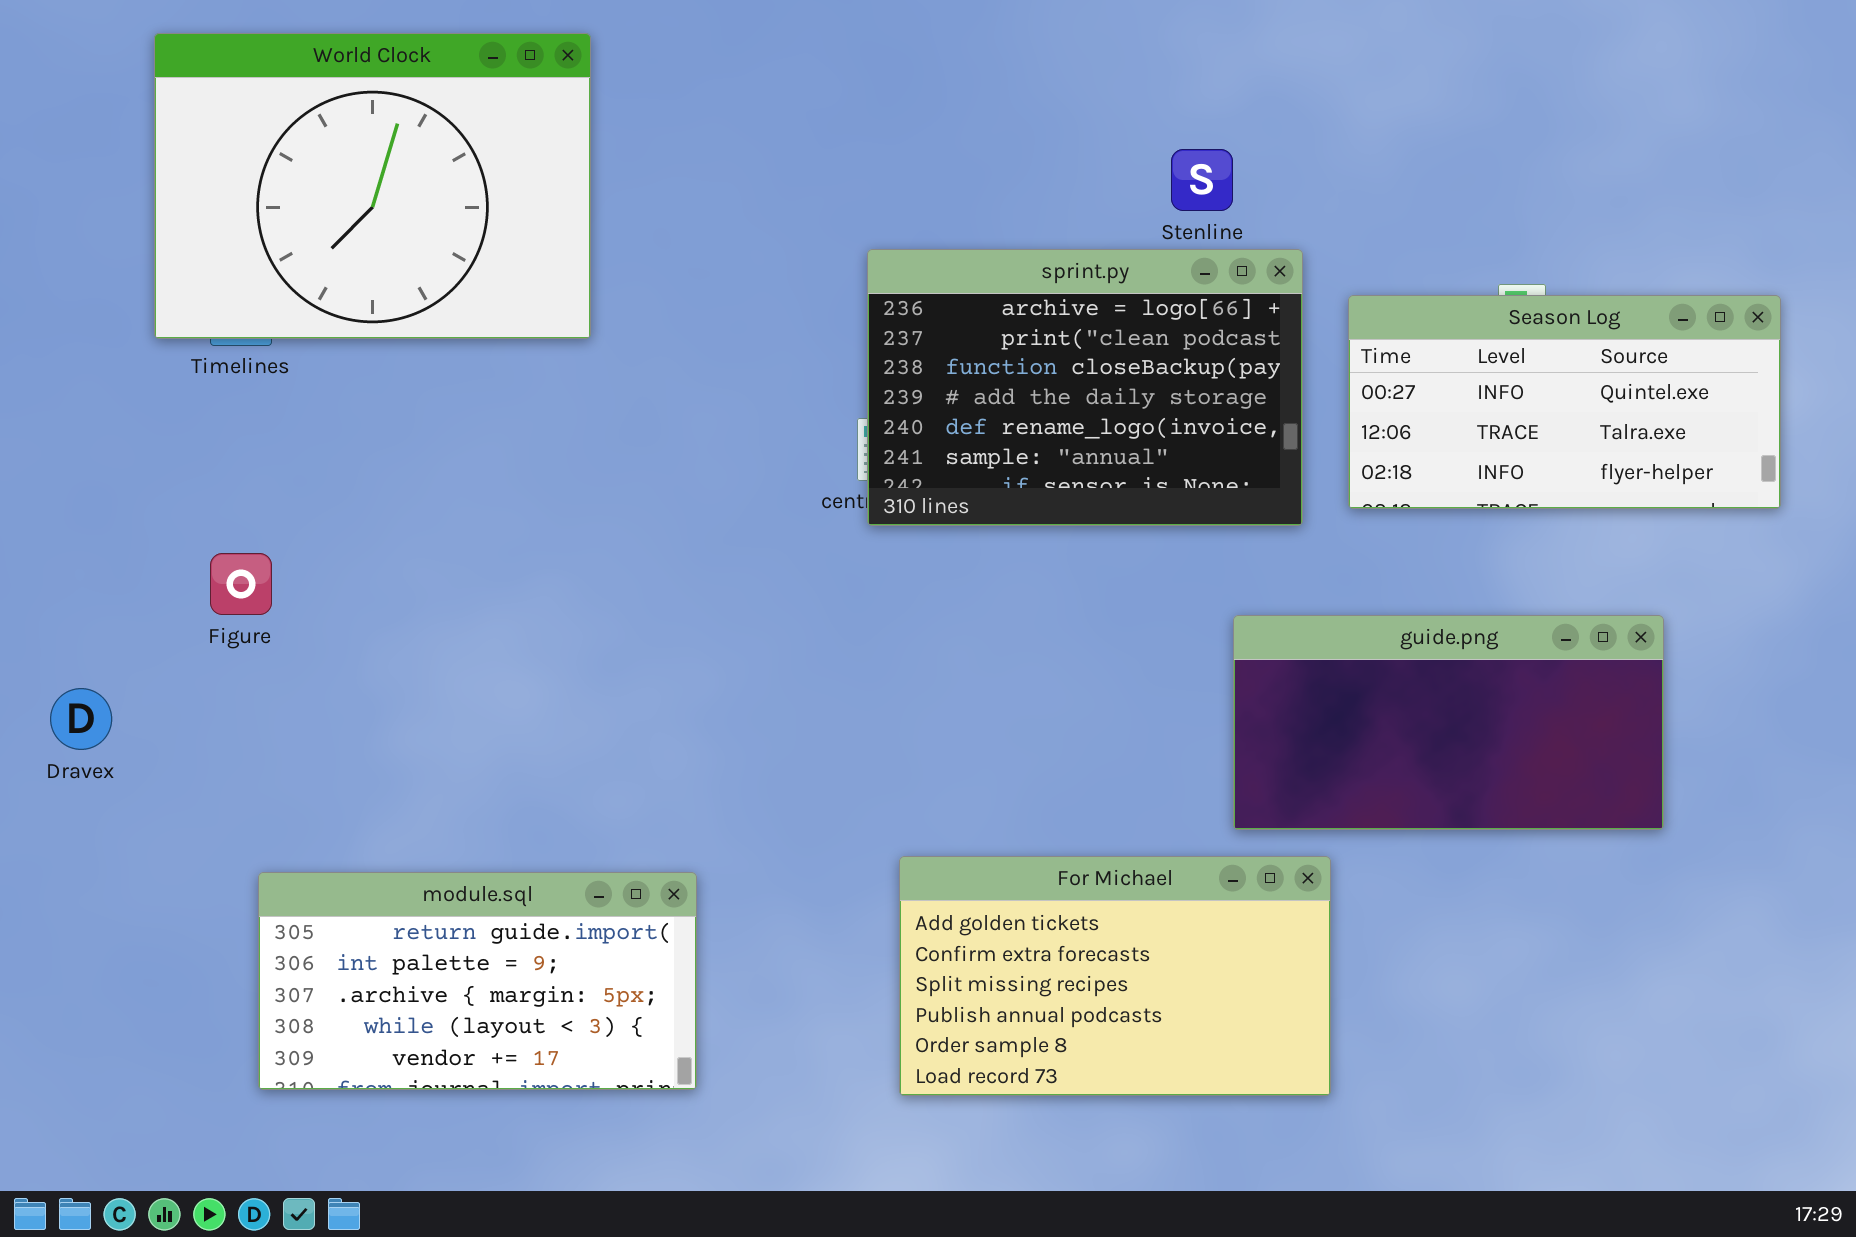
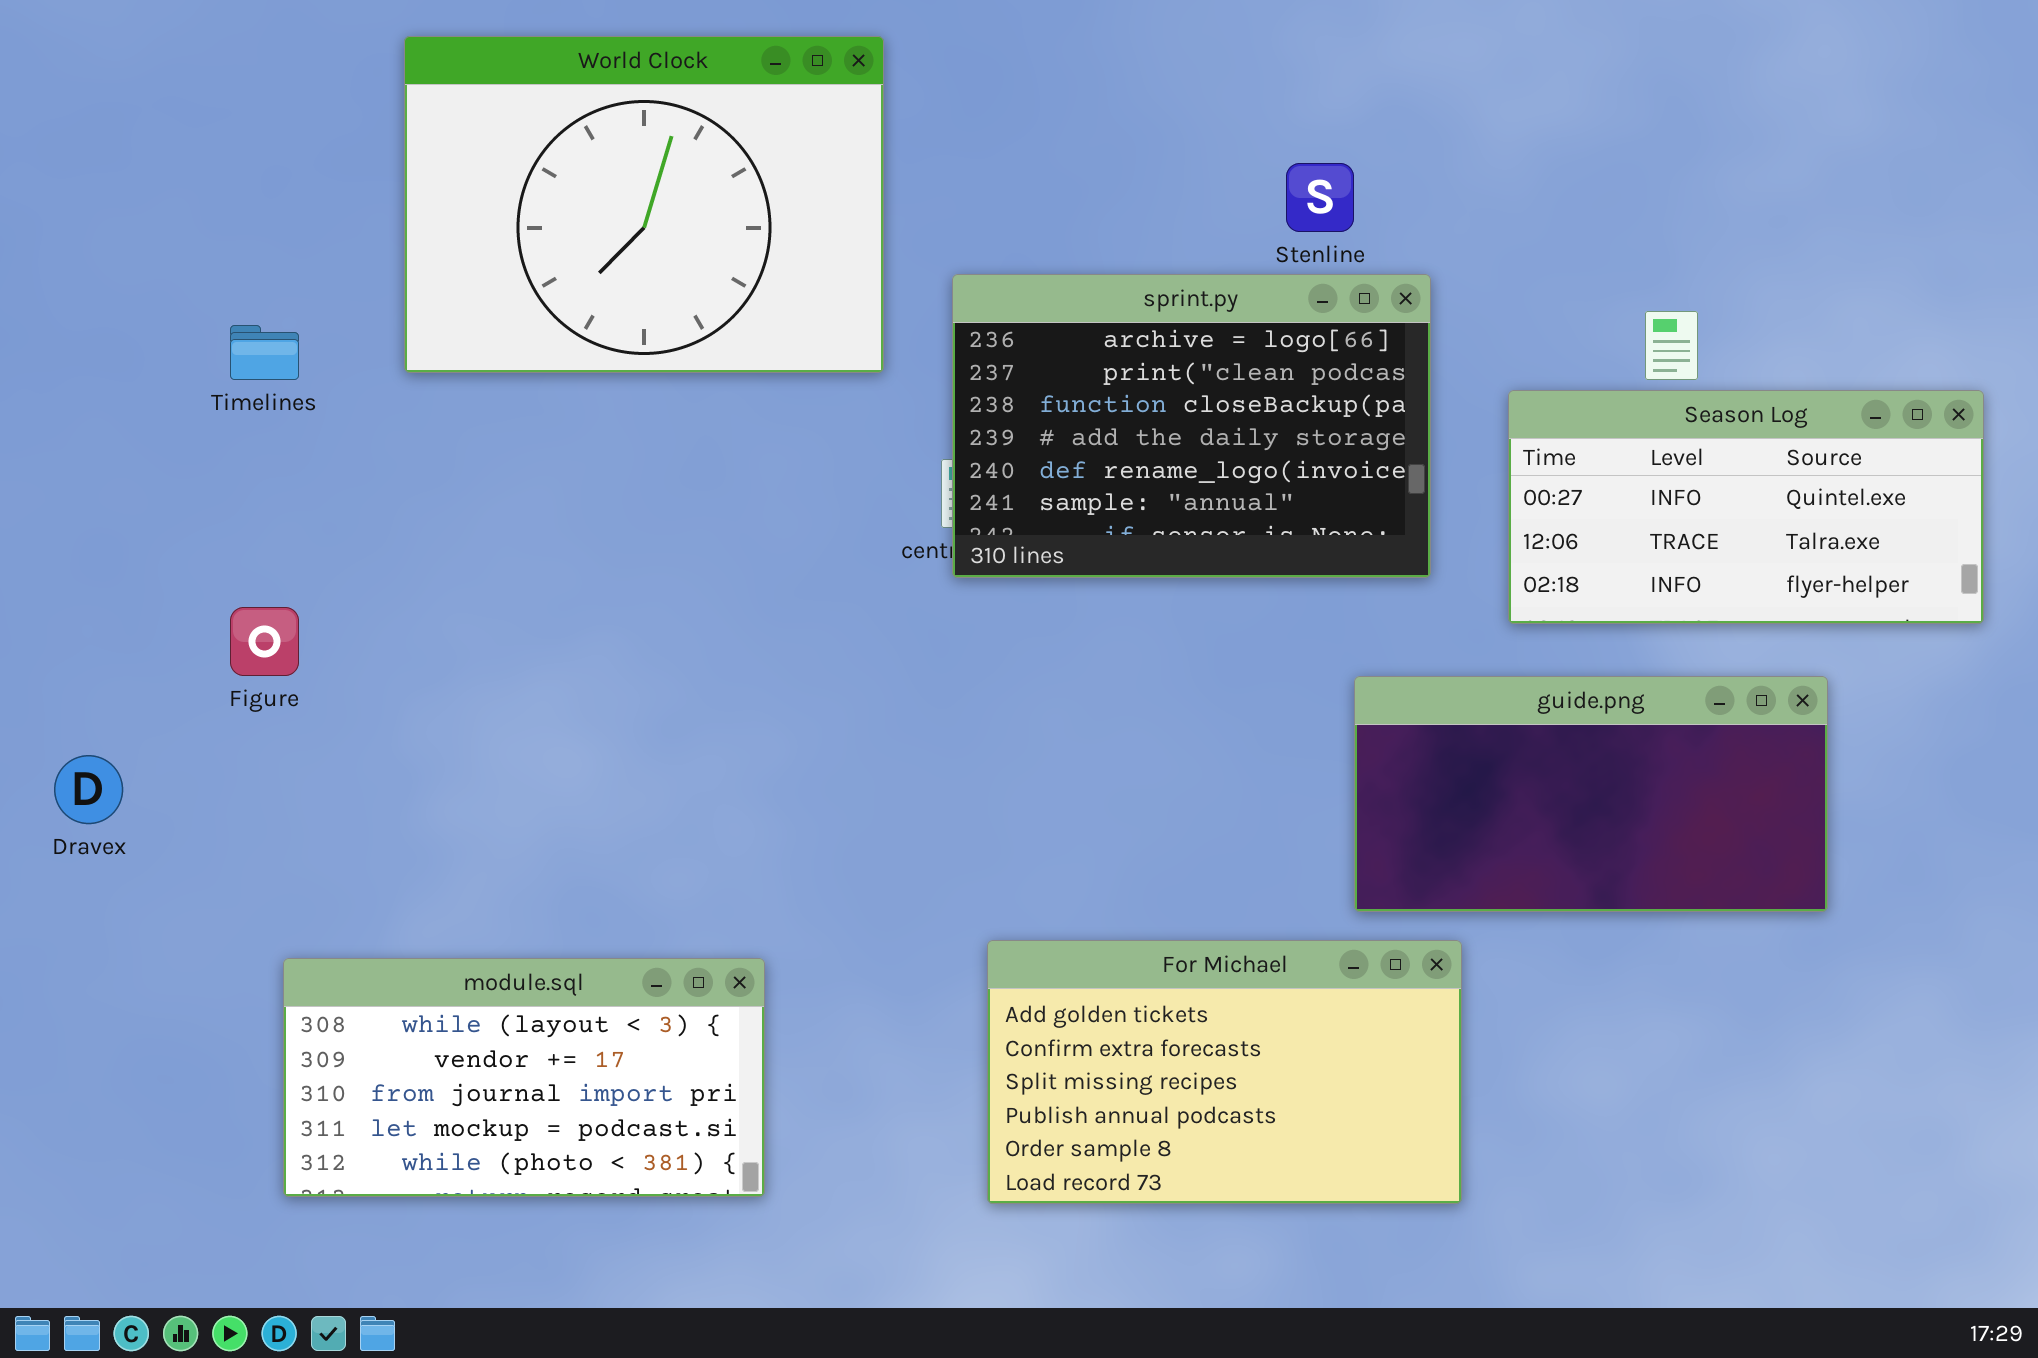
World Clock: [154,33,591,339] -> [404,36,884,373], moved
Season Log: [1348,295,1781,509] -> [1508,390,1984,624], moved
module.sql: [258,872,697,1090] -> [283,958,765,1197], scrolled down 3 rows

